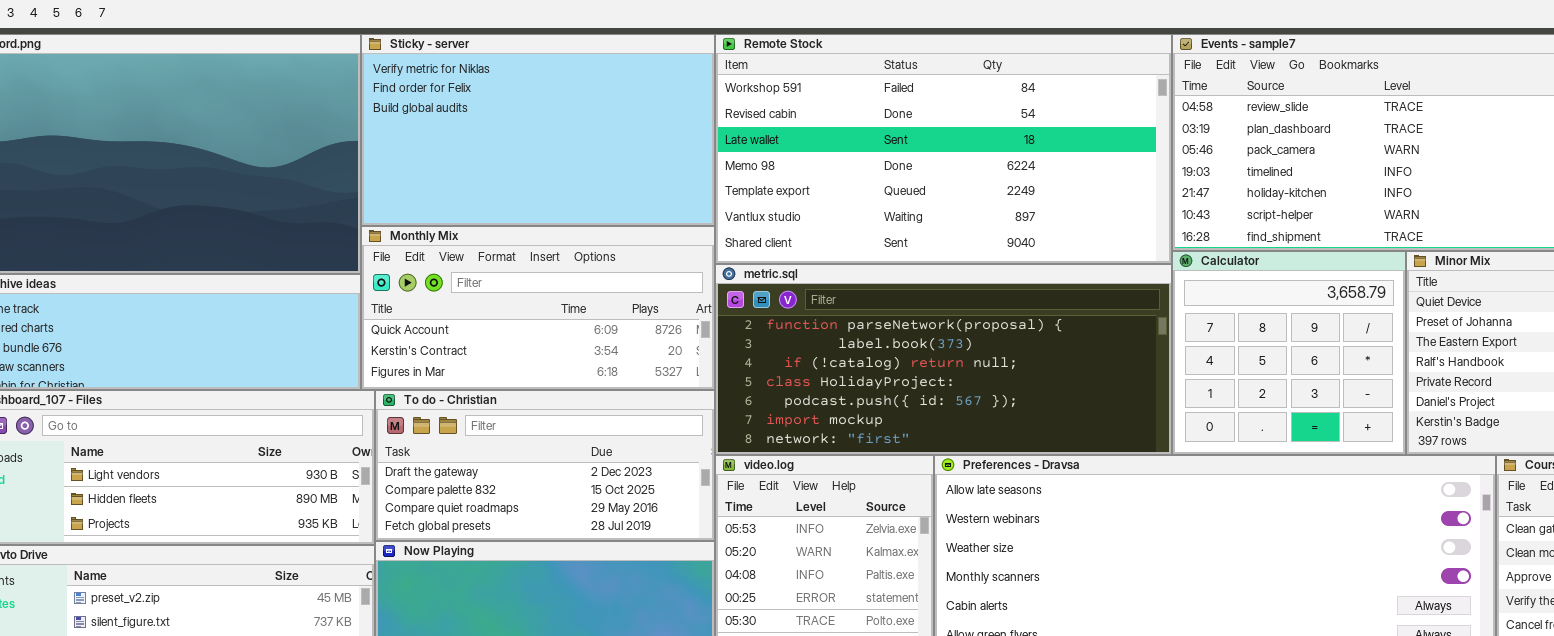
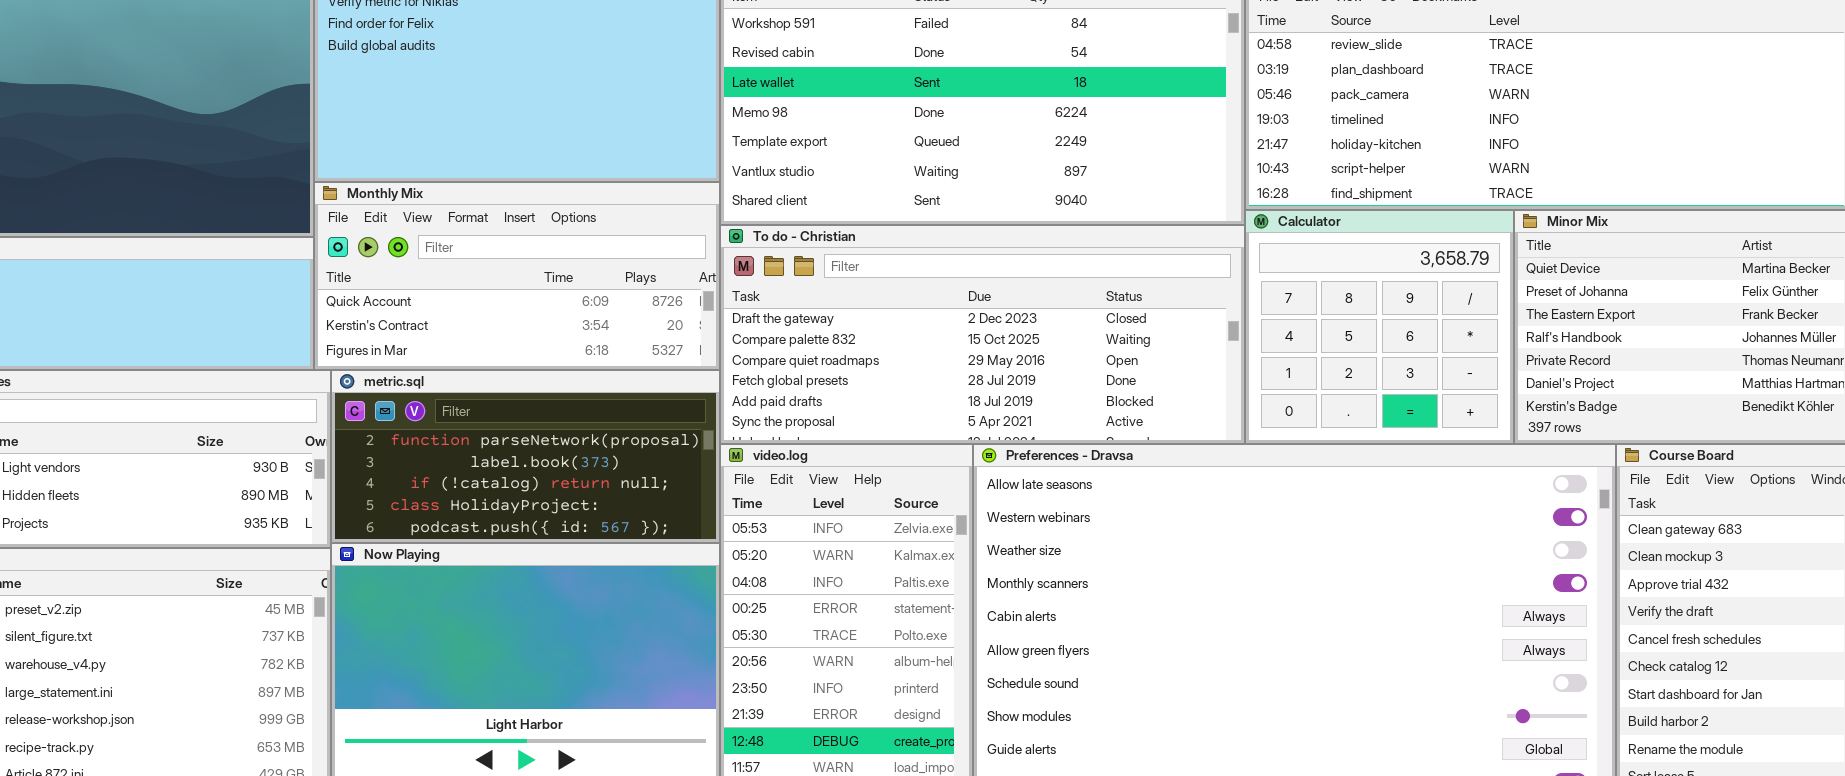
metric.sql: [715,264,1172,455] -> [331,370,720,543], moved, resized
To do - Christian: [375,390,715,541] -> [720,225,1245,444], moved, resized

